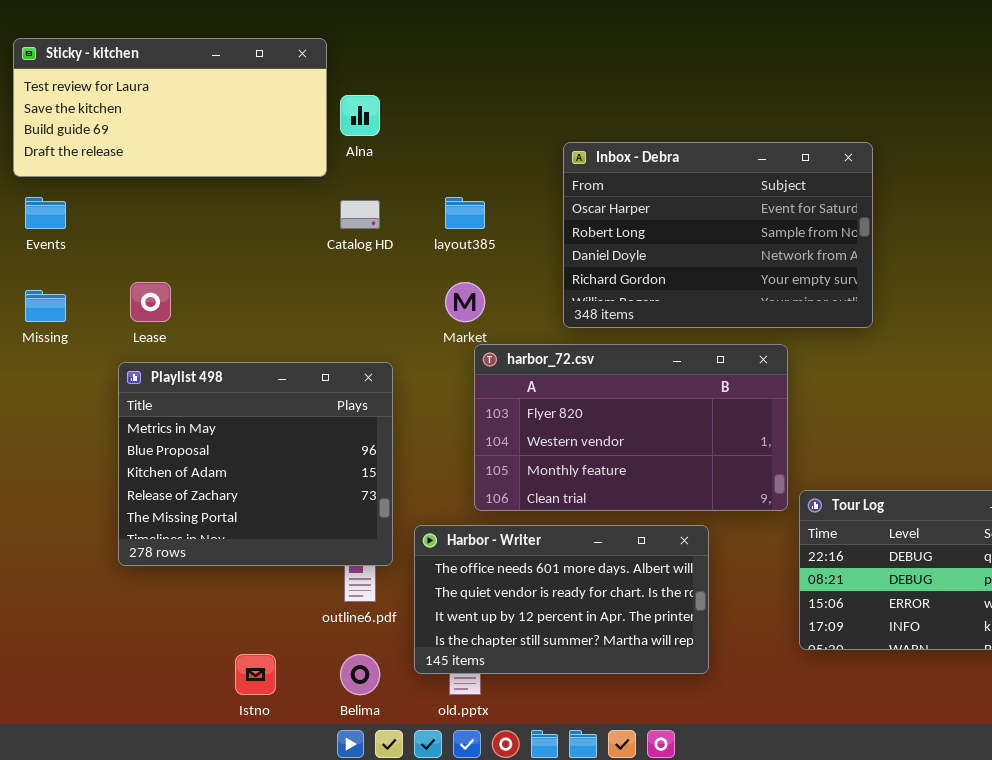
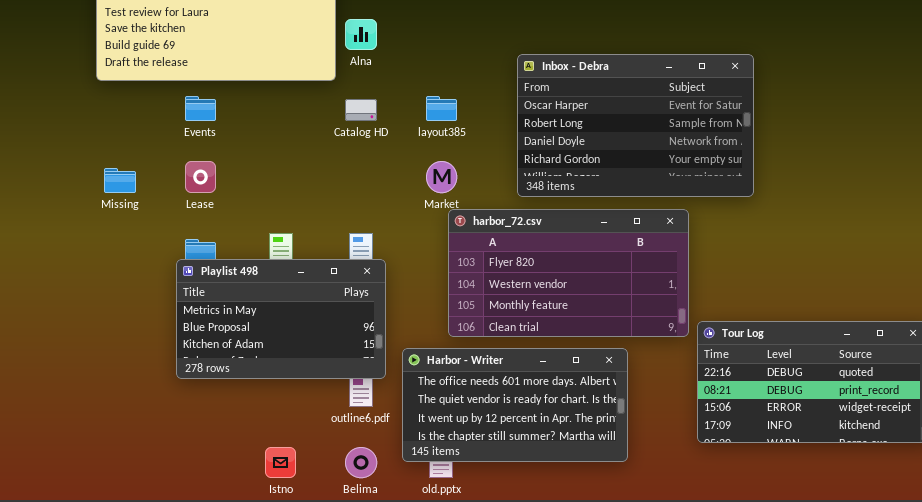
Events: [25,197,66,229] -> [185,96,216,121], moved
Playlist 498: [118,362,393,566] -> [176,259,386,379], resized

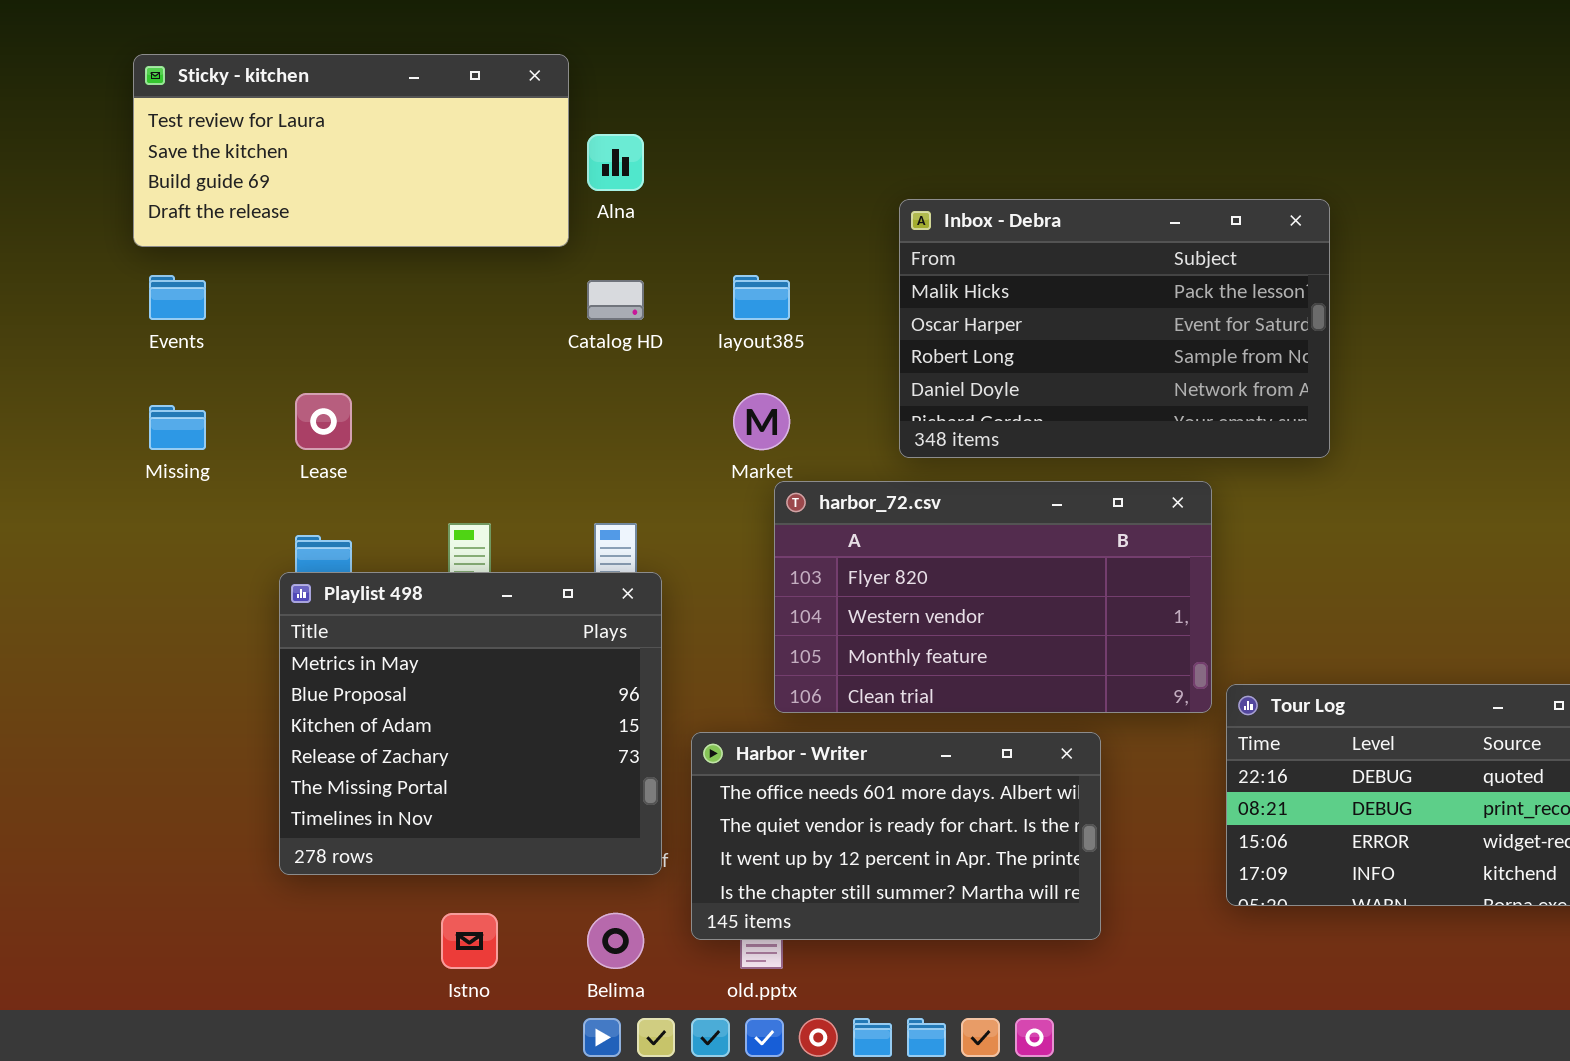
Inbox - Debra: [517,54,754,197] -> [899,199,1330,458], scrolled up 1 row
Events: [185,96,216,121] -> [149,275,206,320], moved
Playlist 498: [176,259,386,379] -> [279,572,662,875], resized

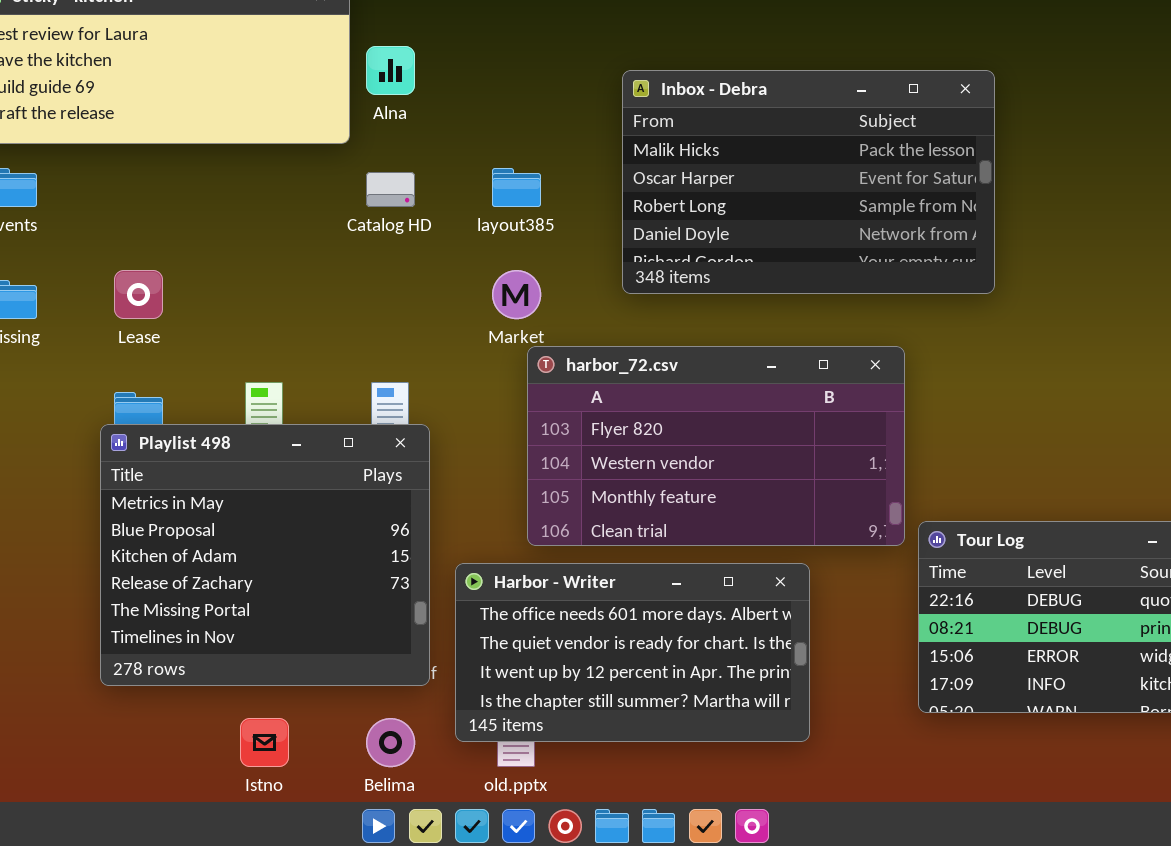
Inbox - Debra: [899,199,1330,458] -> [622,70,995,294], moved

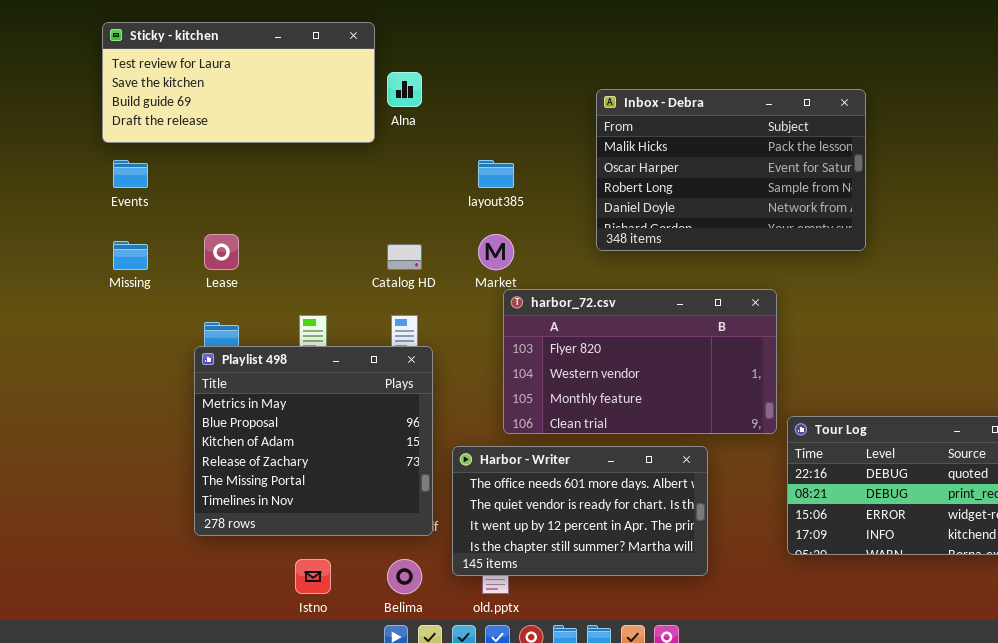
Inbox - Debra: [622,70,995,294] -> [596,89,866,251], moved
Catalog HD: [366,172,415,207] -> [387,244,422,270], moved

